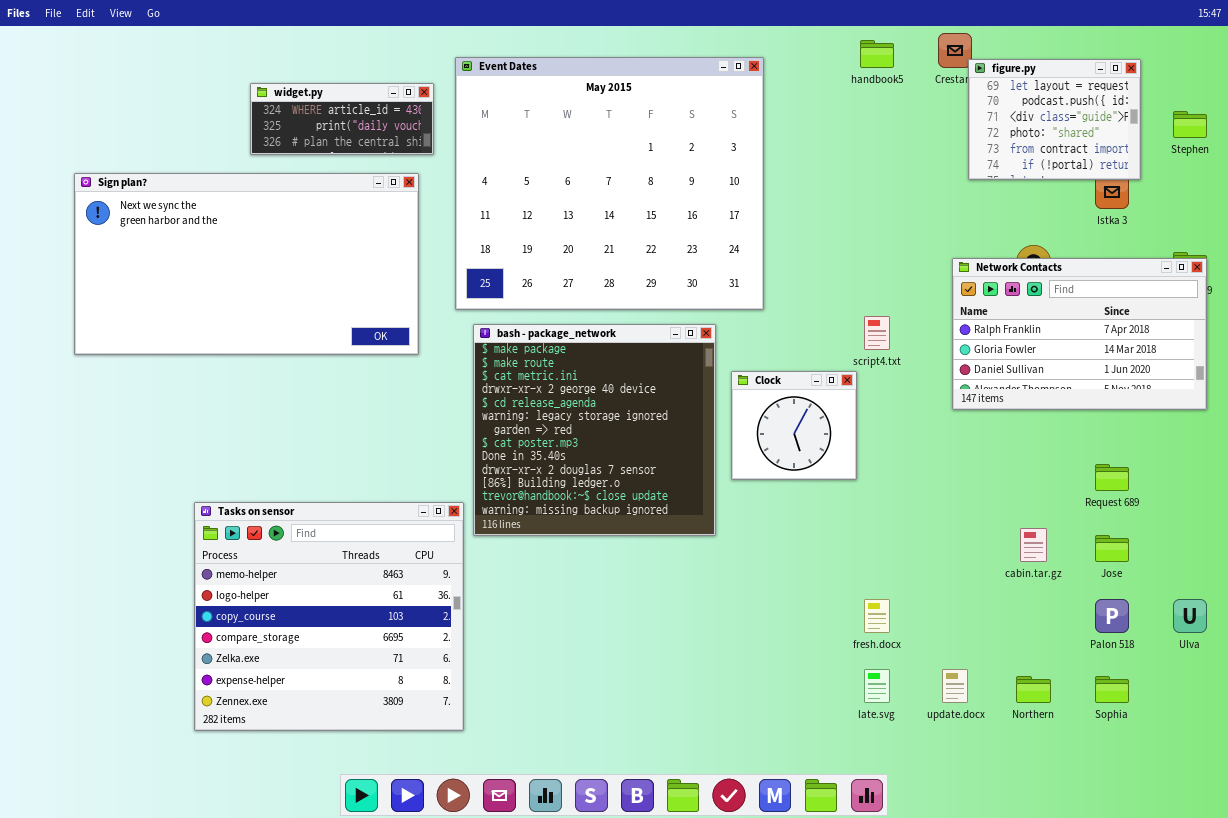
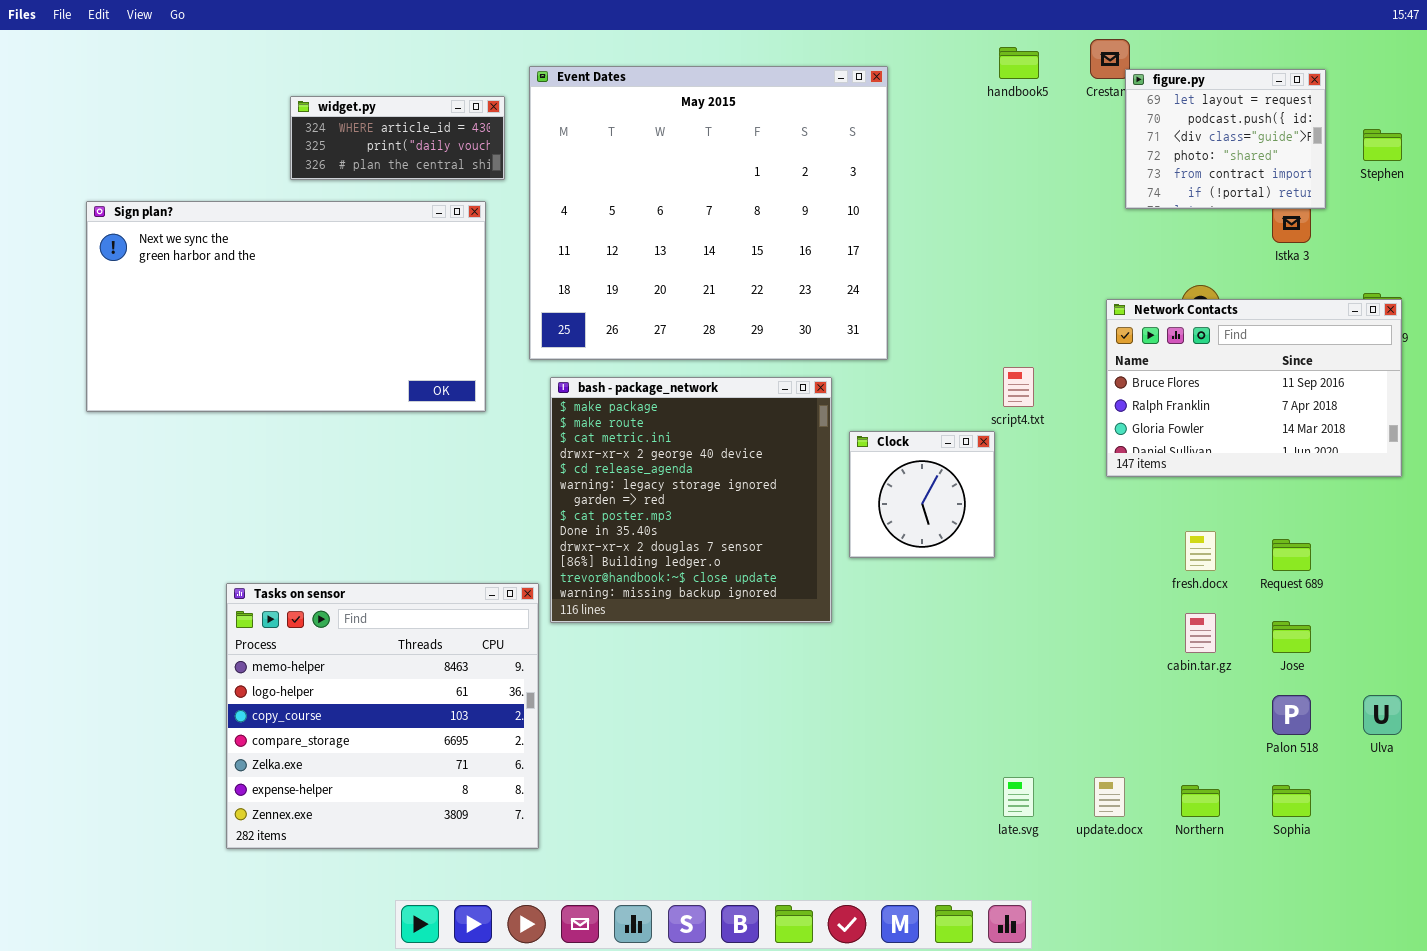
Network Contacts: [952,258,1207,410] -> [1106,299,1402,477], scrolled up 1 row
fresh.docx: [864,599,890,633] -> [1185,531,1216,571], moved

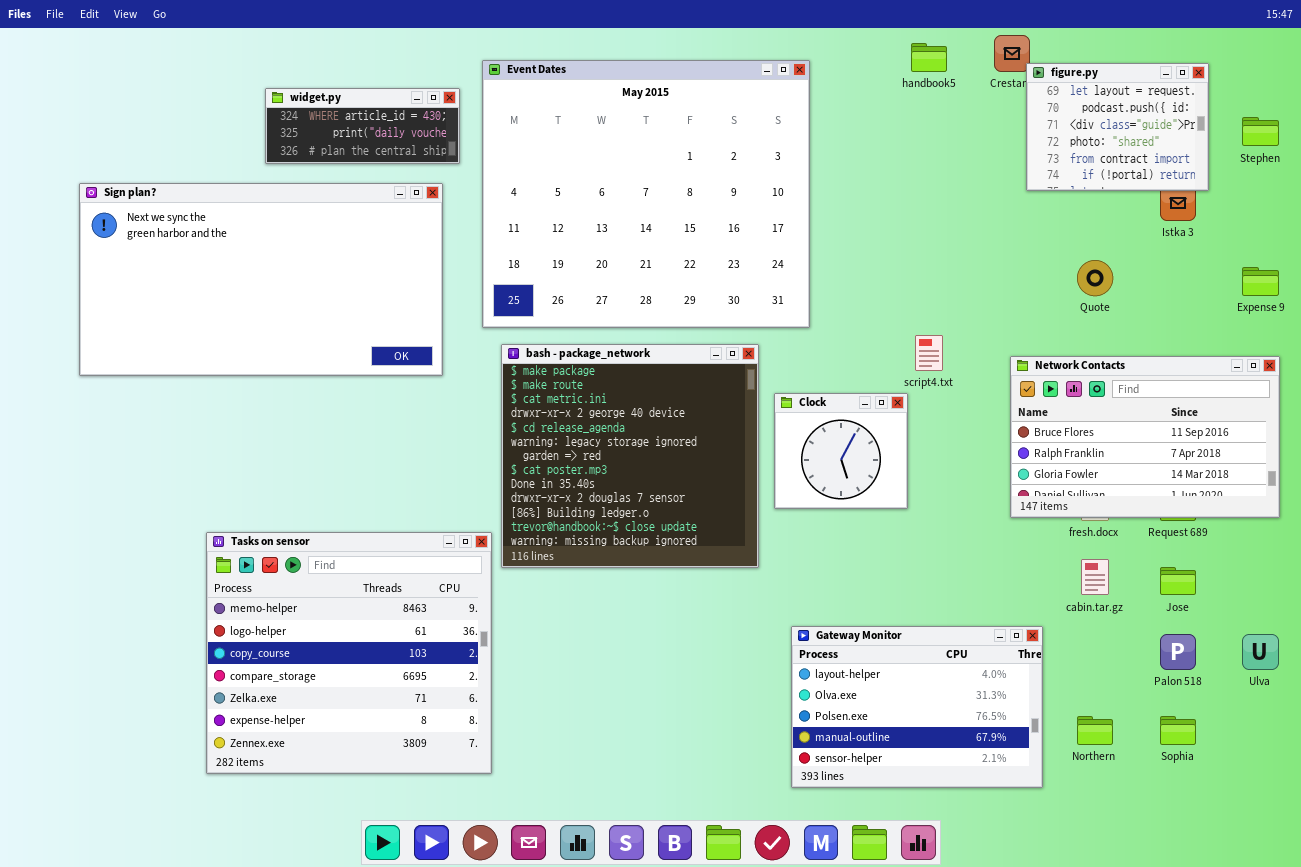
Network Contacts: [1106,299,1402,477] -> [1010,356,1280,518], moved
Gateway Monitor: none -> [791,626,1043,788], opened

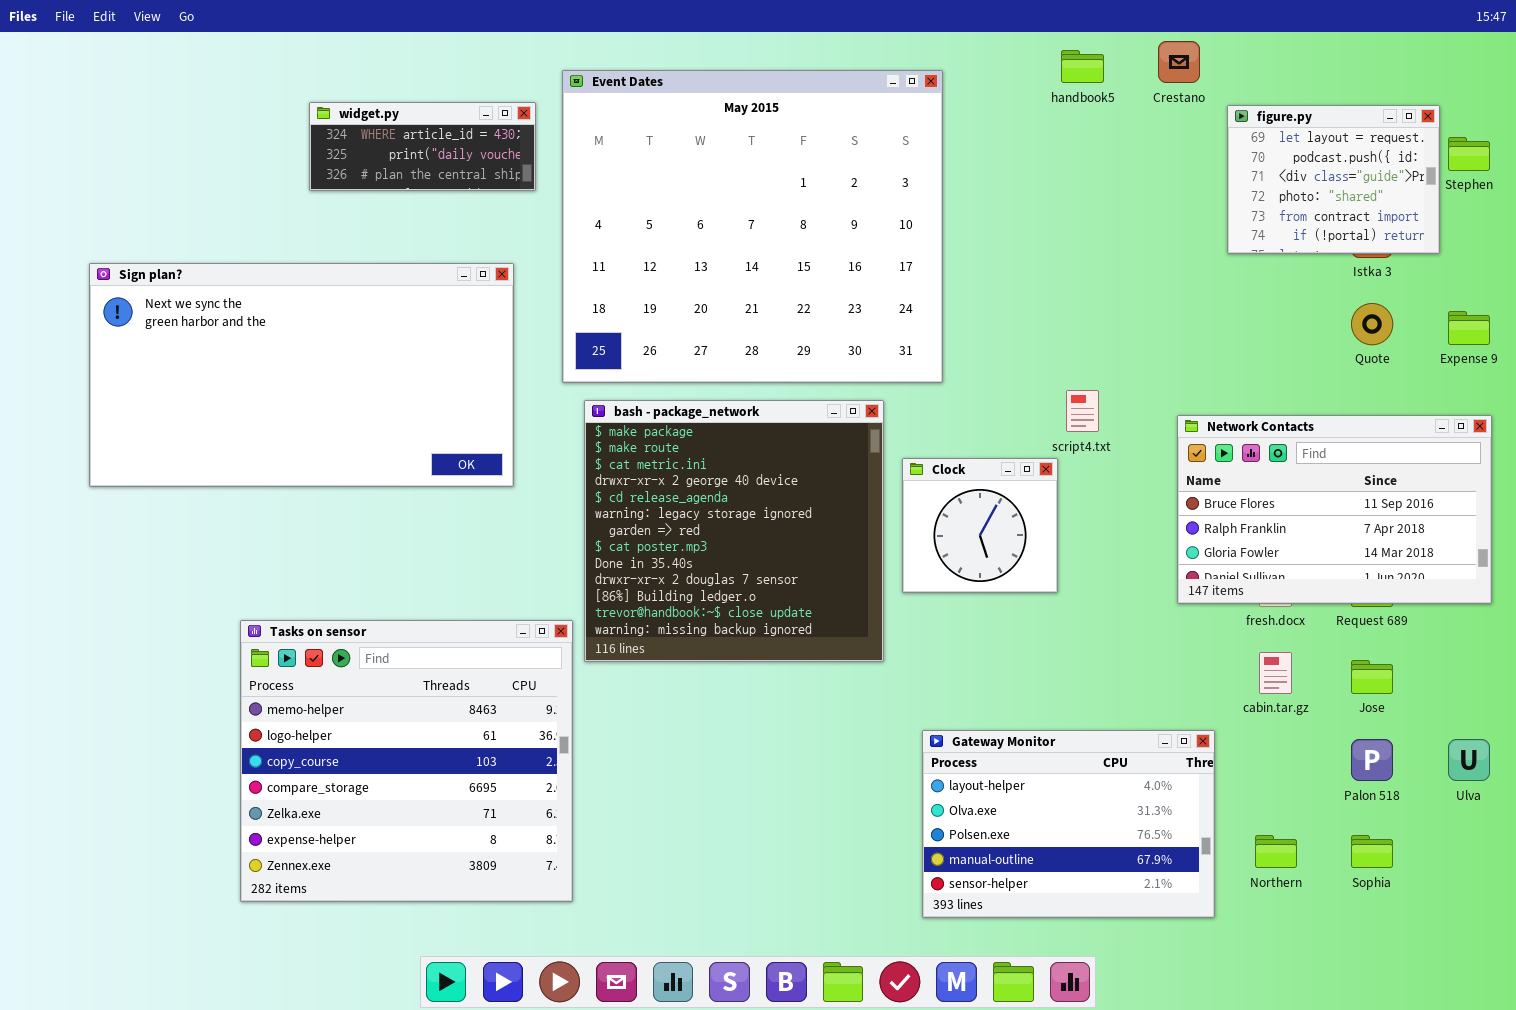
figure.py: [1026,63,1209,191] -> [1227,105,1440,254], moved
Sign plan?: [79,183,443,376] -> [89,263,514,487], moved
Quote: [1077,260,1113,296] -> [1351,303,1393,345], moved

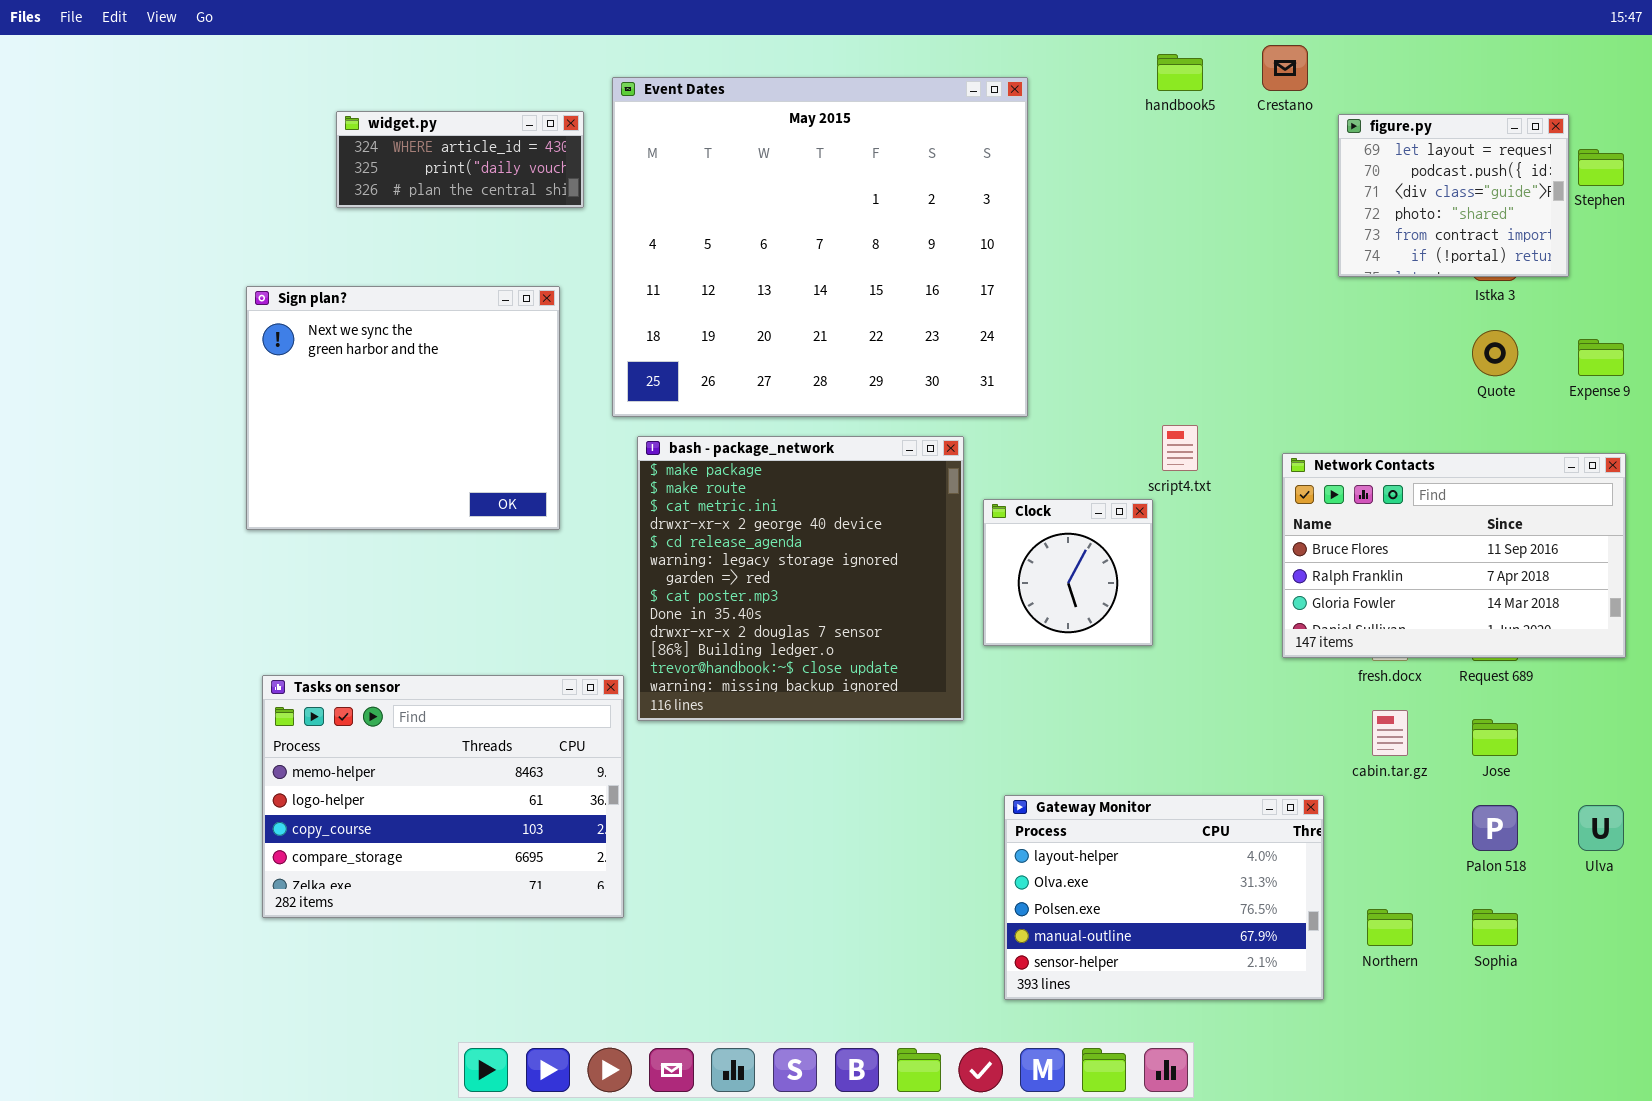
Sign plan?: [89,263,514,487] -> [246,286,560,530], resized
Tasks on sensor: [240,620,573,902] -> [262,675,624,918], resized

